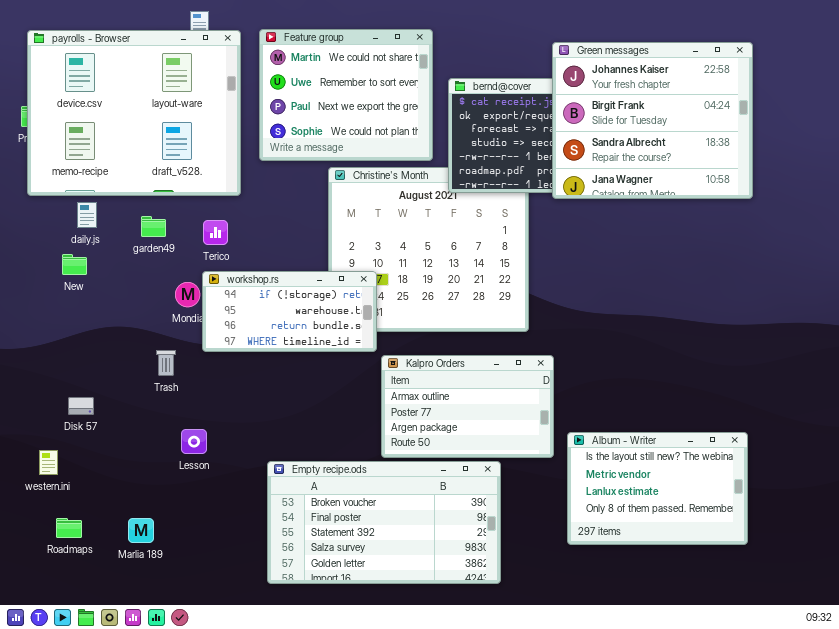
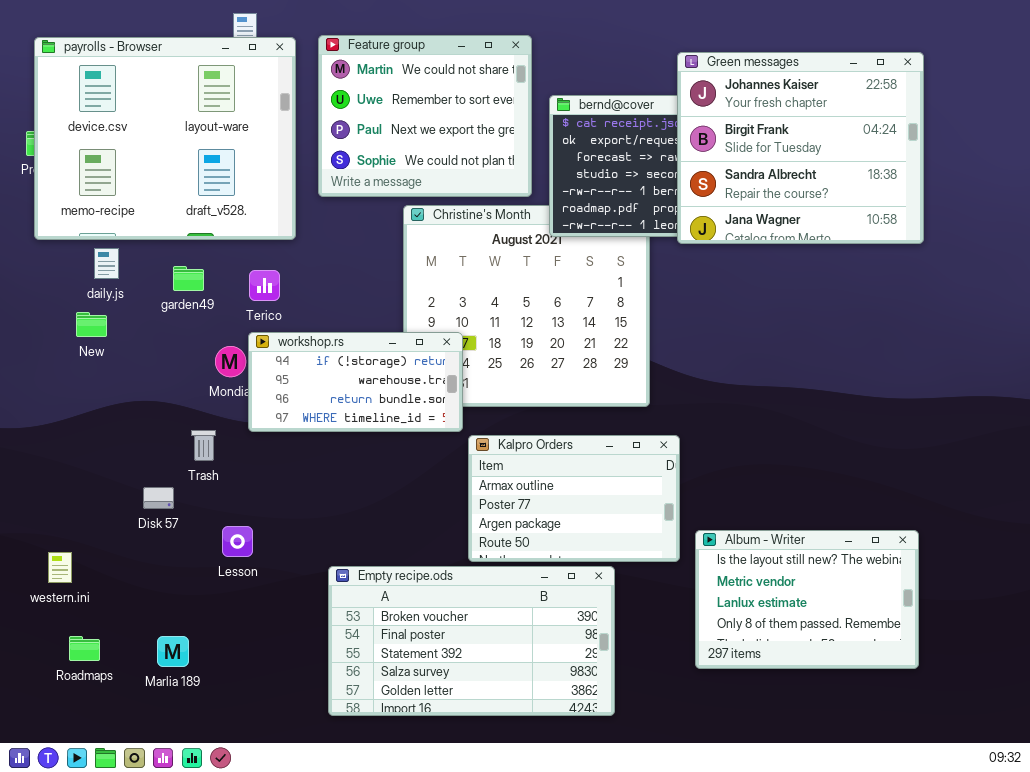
Disk 57: [68,397,94,415] -> [143,487,174,509], moved

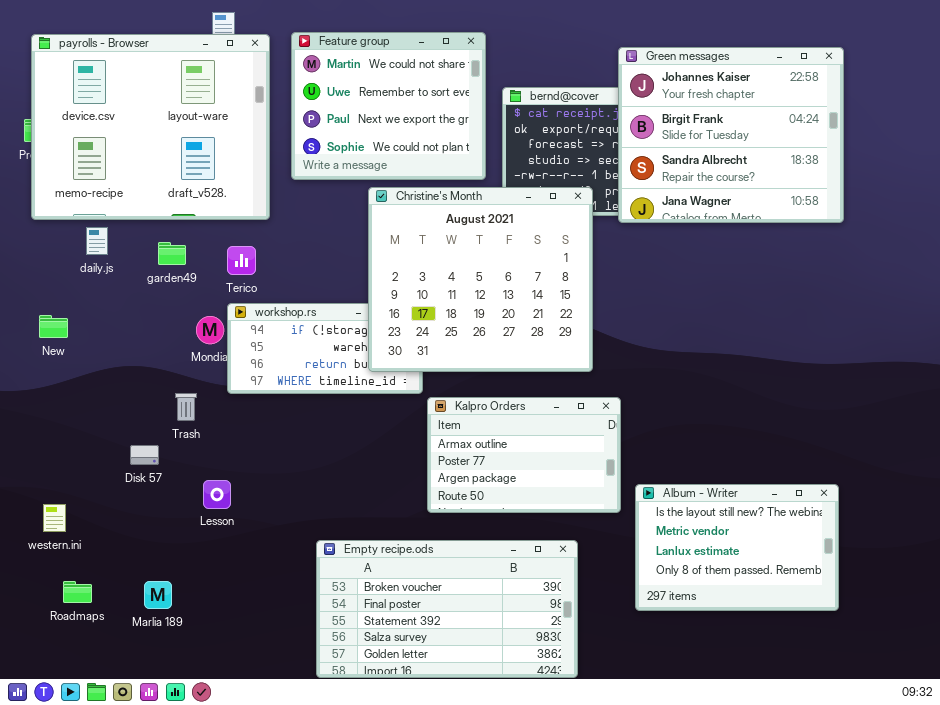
Christine's Month: [403,205,650,407] -> [368,187,593,372], raised
New: [76,312,107,337] -> [39,315,68,338], moved
Empty recipe.ods: [328,566,615,716] -> [316,540,578,678], moved

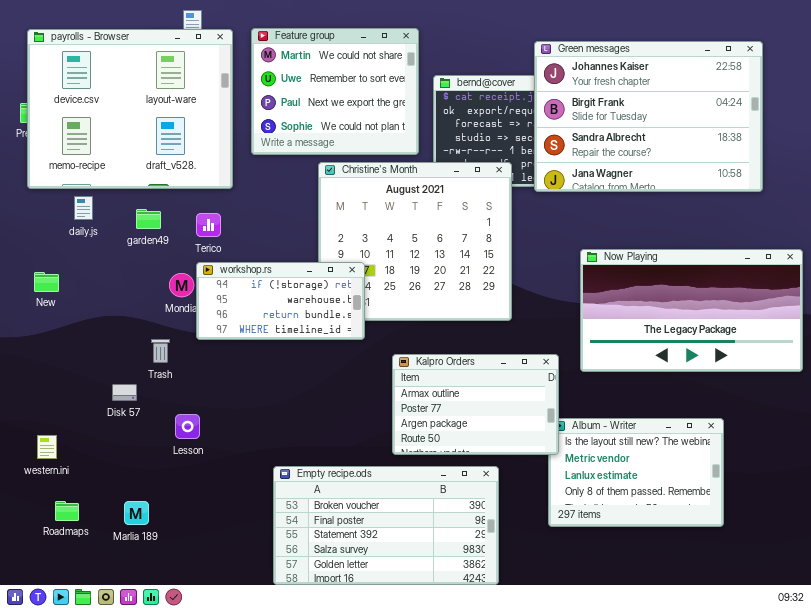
Green messages: [618,47,844,223] -> [534,41,763,192], resized
Now Playing: none -> [580,249,803,372], opened
workshop.rs: [227,303,423,394] -> [196,262,365,340], raised
Kalpro Orders: [427,397,621,513] -> [392,354,559,455], moved

